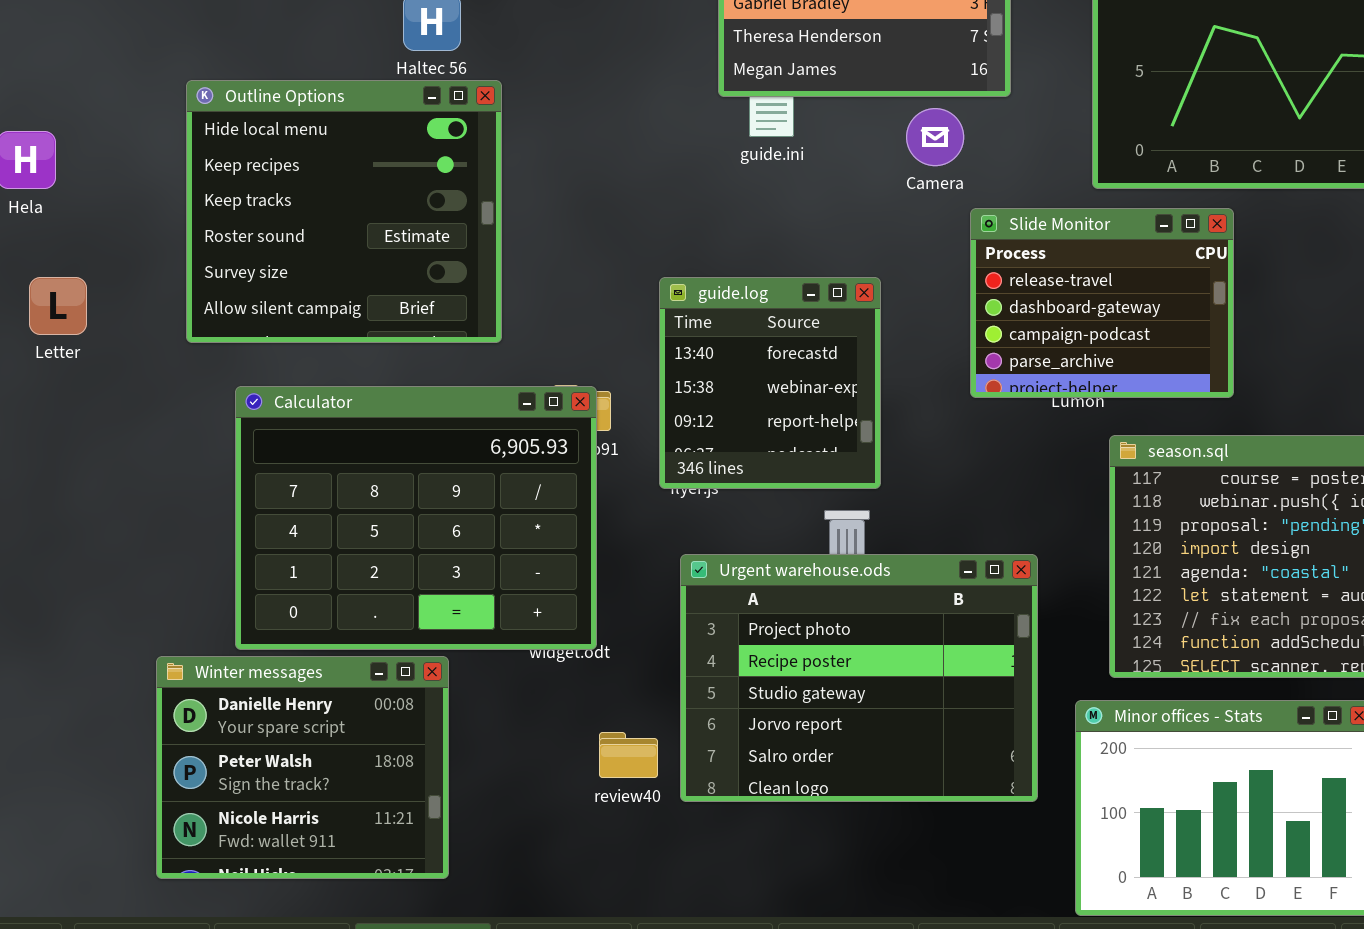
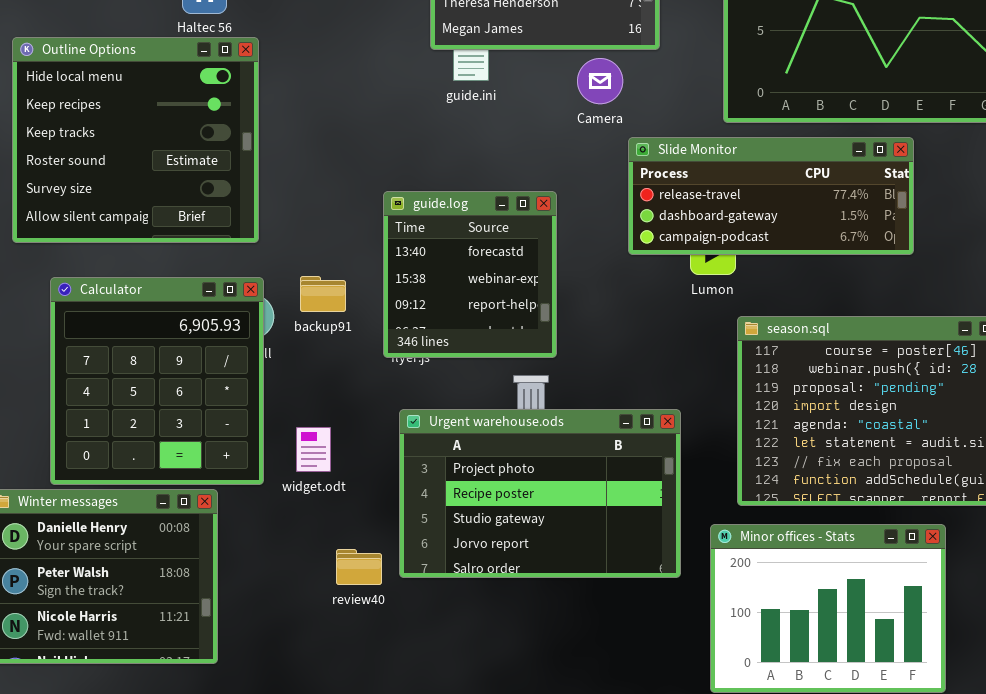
Slide Monitor: [970,208,1234,398] -> [628,137,914,255], resized
Calculator: [235,386,597,650] -> [50,277,264,485], resized
Urgent warehouse.ods: [680,554,1038,802] -> [399,409,681,578], resized

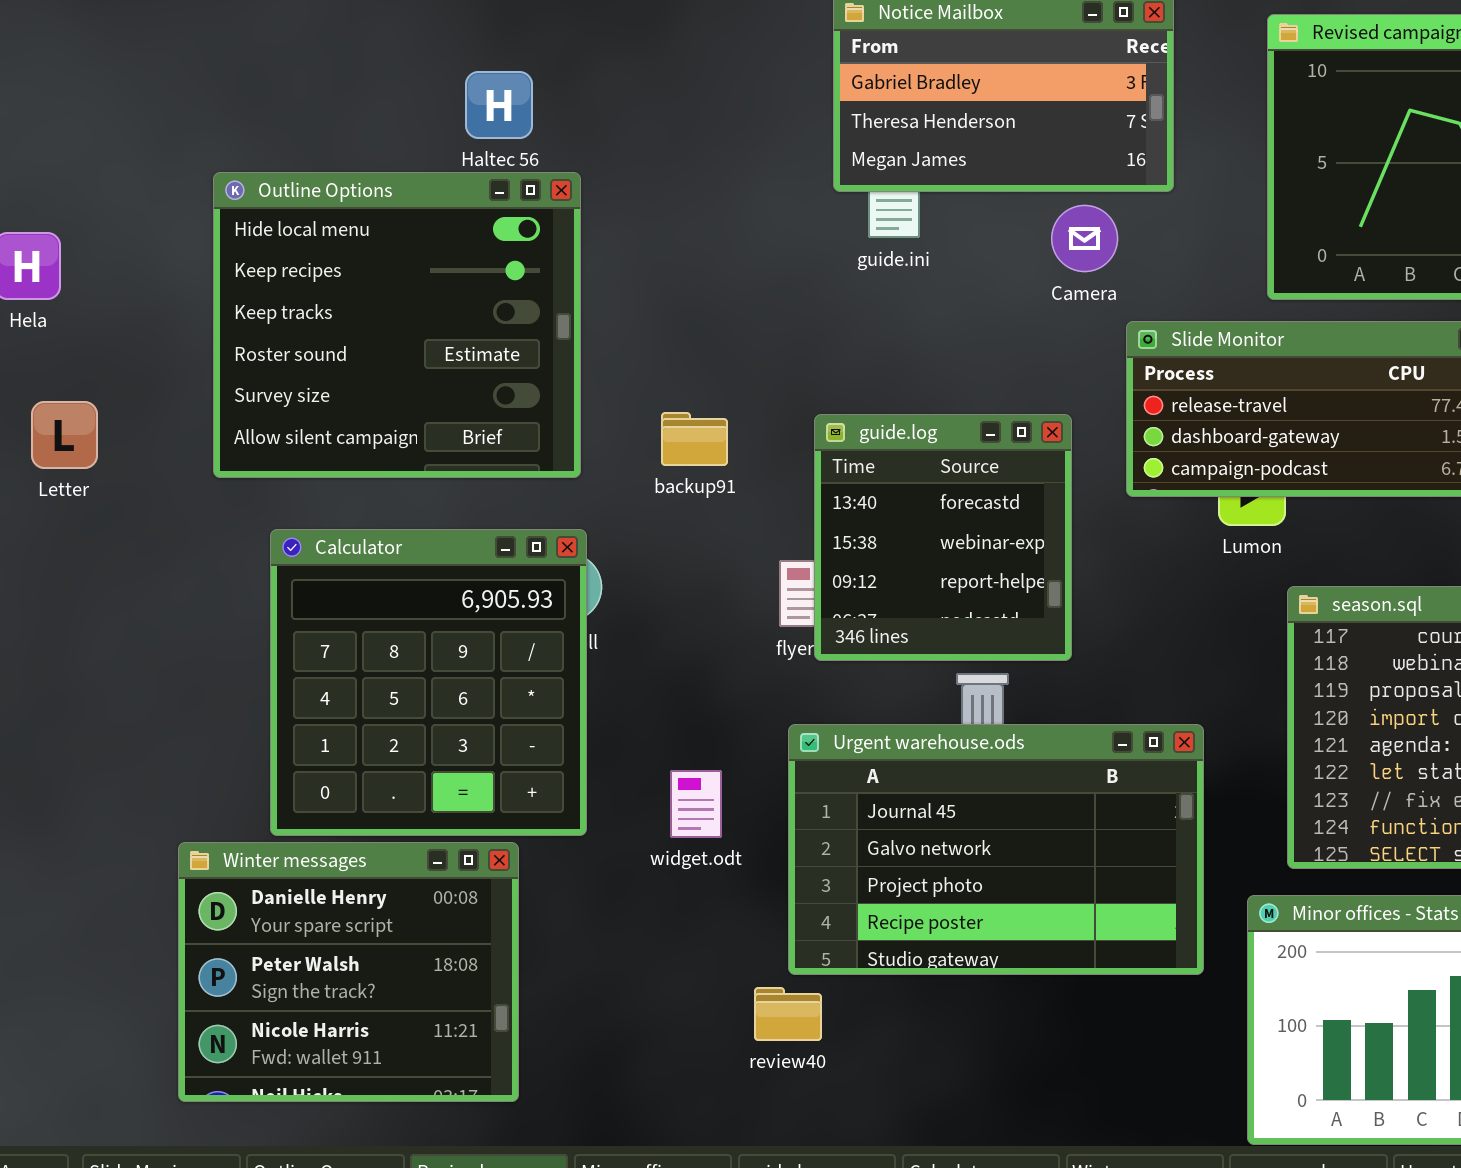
guide.log: [383,191,557,358] -> [814,414,1072,661], moved
backup91: [300,276,346,312] -> [661,412,728,466], moved
Urgent warehouse.ods: [399,409,681,578] -> [788,724,1204,975], scrolled up 2 rows
widget.odt: [296,427,331,472] -> [670,770,722,838], moved
review40: [336,549,382,585] -> [754,987,822,1041], moved

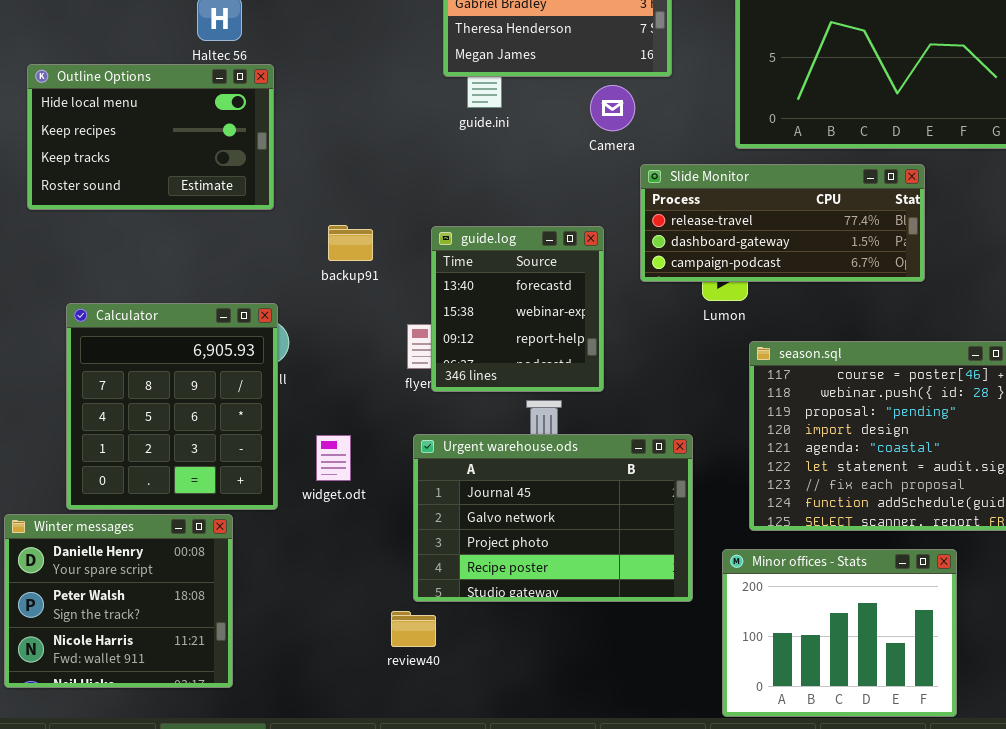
Outline Options: [213,172,581,478] -> [27,64,274,210], resized
widget.odt: [670,770,722,838] -> [316,435,351,481], moved

